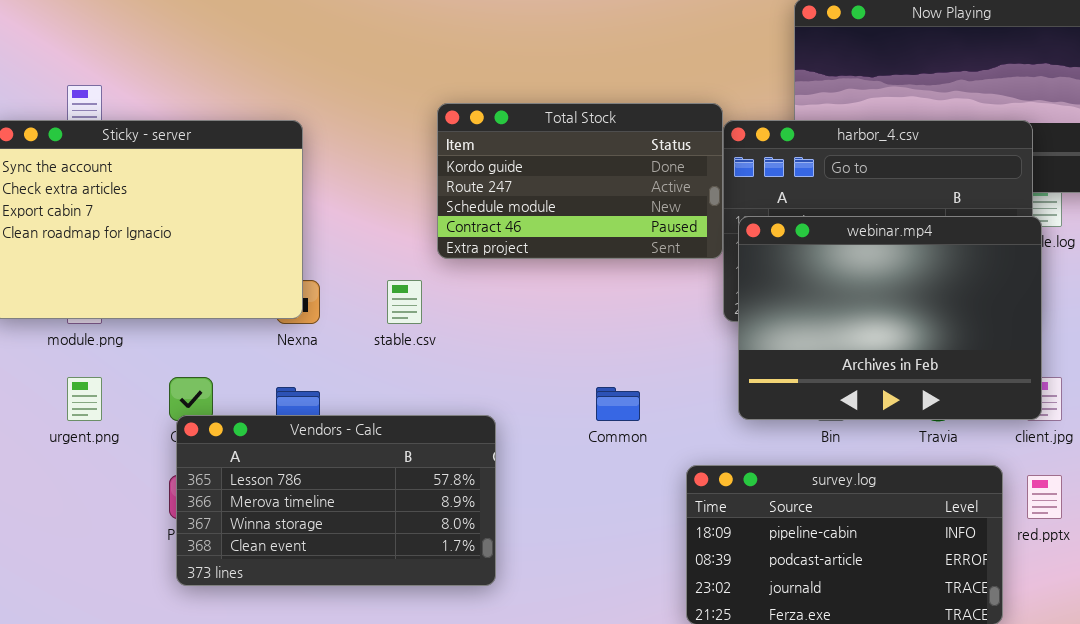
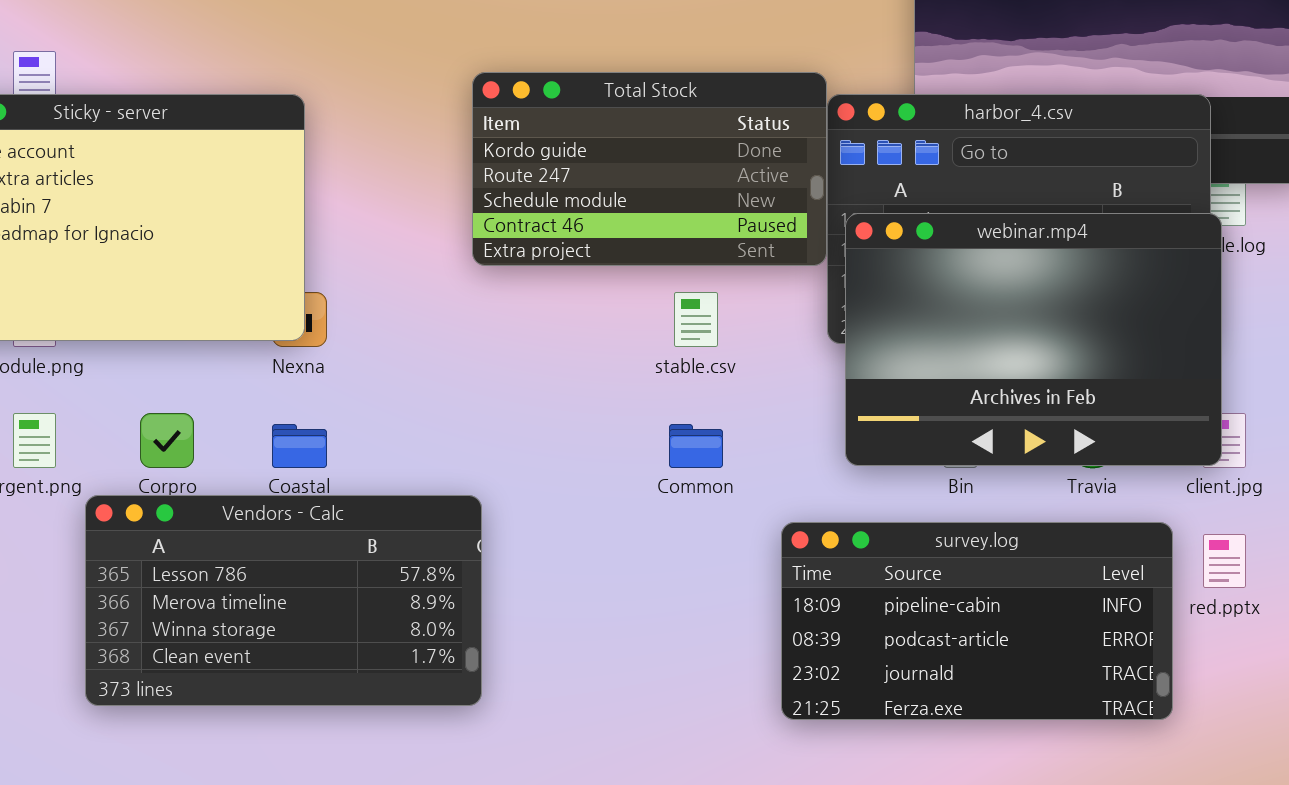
stable.csv: [387,280,422,324] -> [674,292,718,347], moved
Vendors - Calc: [176,415,496,586] -> [85,495,482,706], moved

